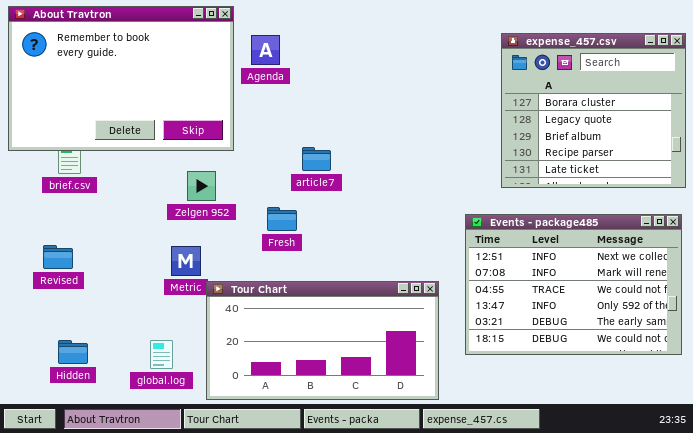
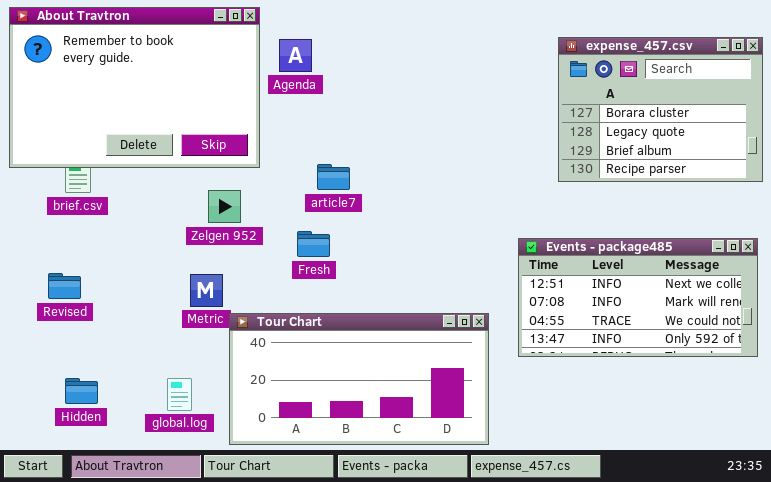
expense_457.csv: [501,33,686,188] -> [558,37,763,182], resized
article7: [302,147,331,171] -> [317,164,350,190], moved
Events - package485: [465,214,682,355] -> [518,238,758,357], resized

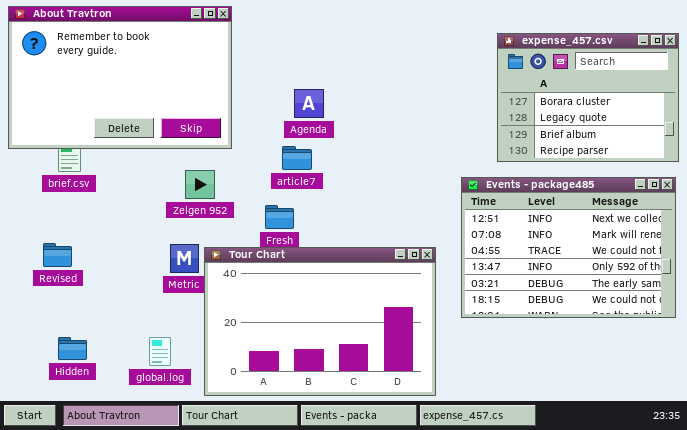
Agenda: [279,39,312,72] -> [294,89,324,118], moved
Events - package485: [518,238,758,357] -> [461,177,676,318], resized
Tour Chart: [229,313,489,445] -> [204,247,436,396], resized

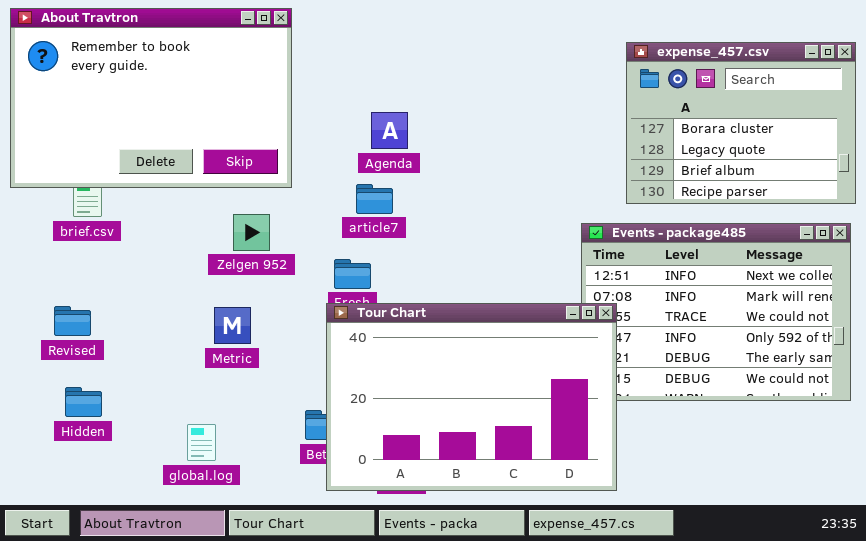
Tour Chart: [204,247,436,396] -> [326,303,617,491], moved
Hidden: [58,337,87,360] -> [65,387,102,417], moved

